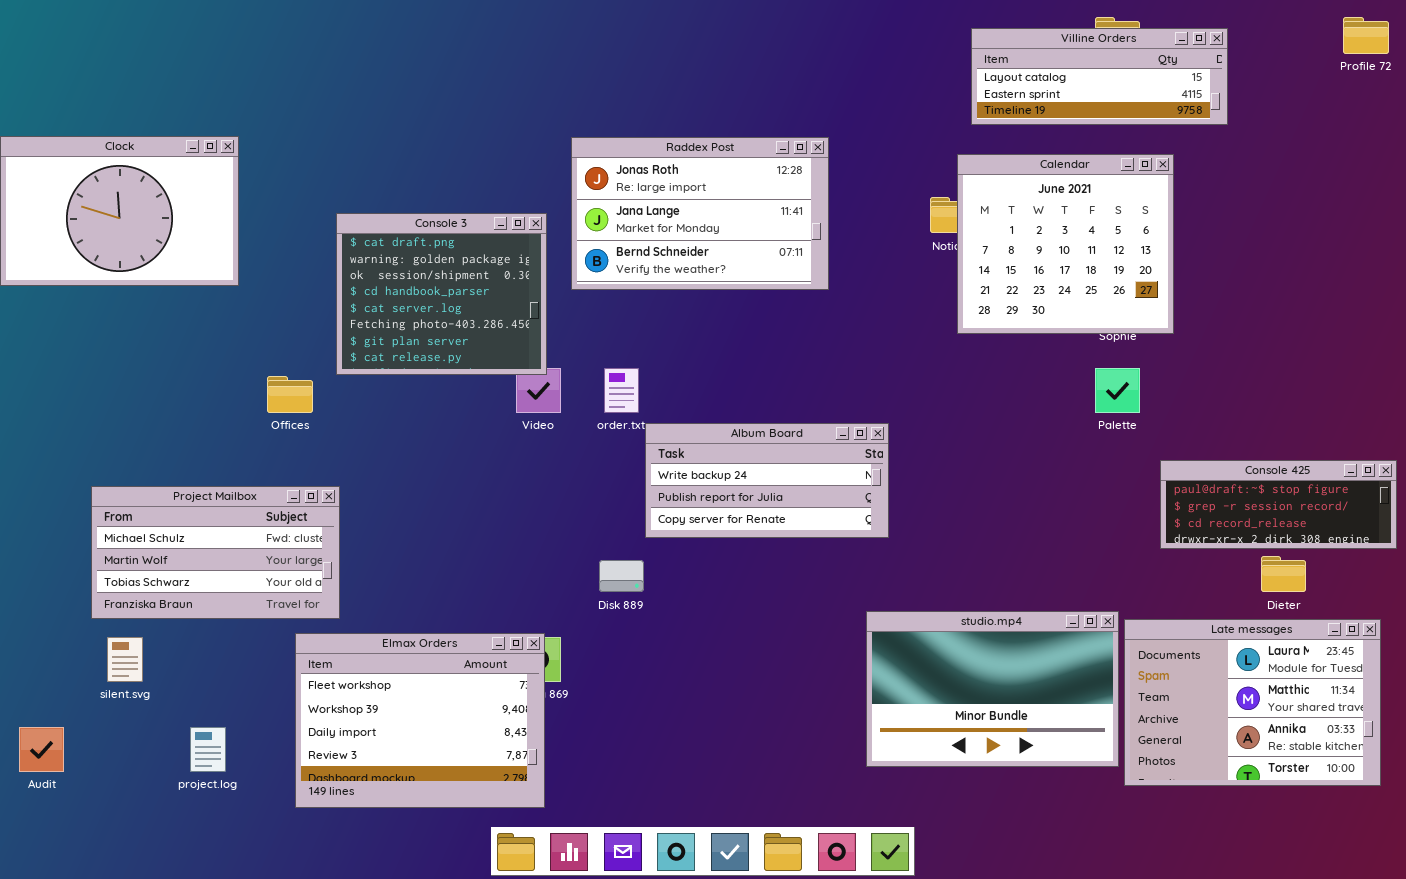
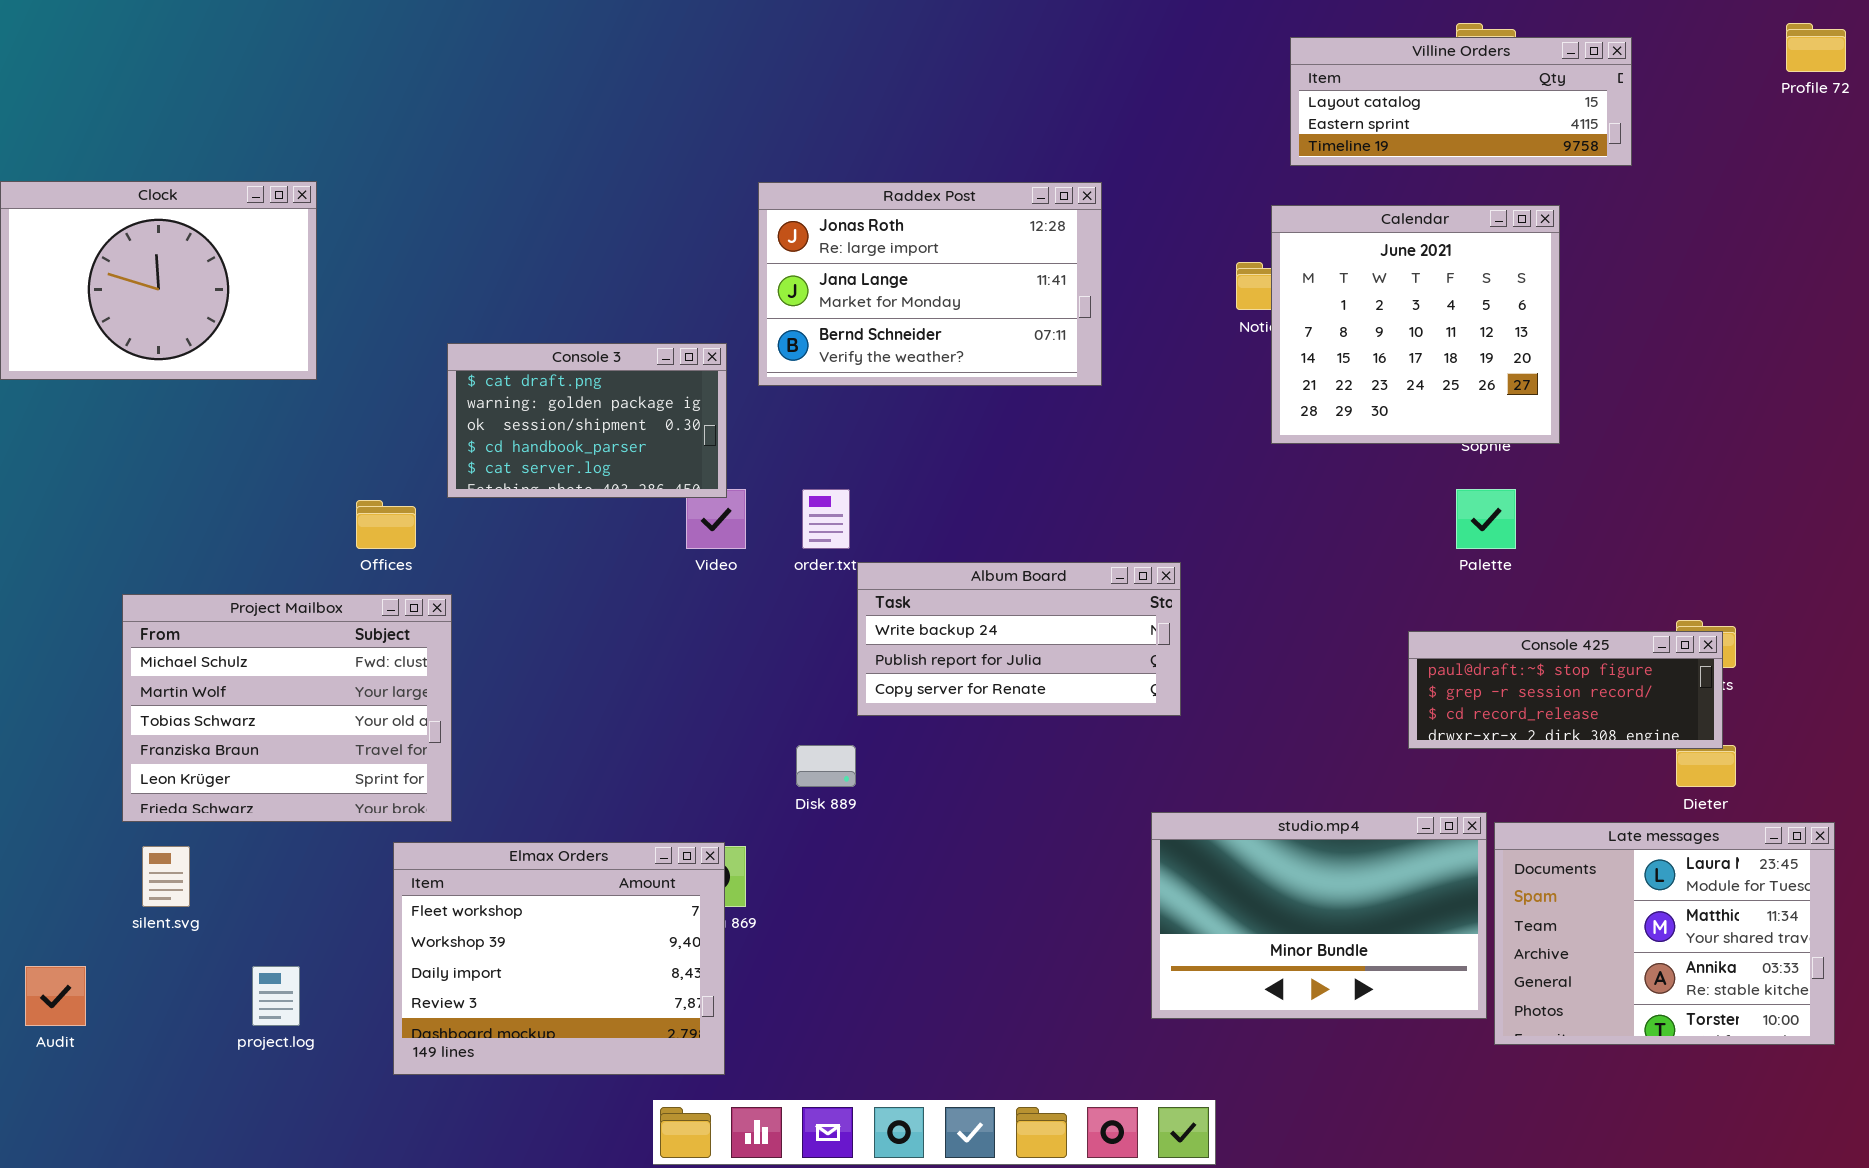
Console 3: [336,213,547,375] -> [447,343,727,498], resized
Console 425: [1160,460,1397,549] -> [1408,631,1723,749], moved
Project Mailbox: [91,486,340,619] -> [122,594,452,822], resized

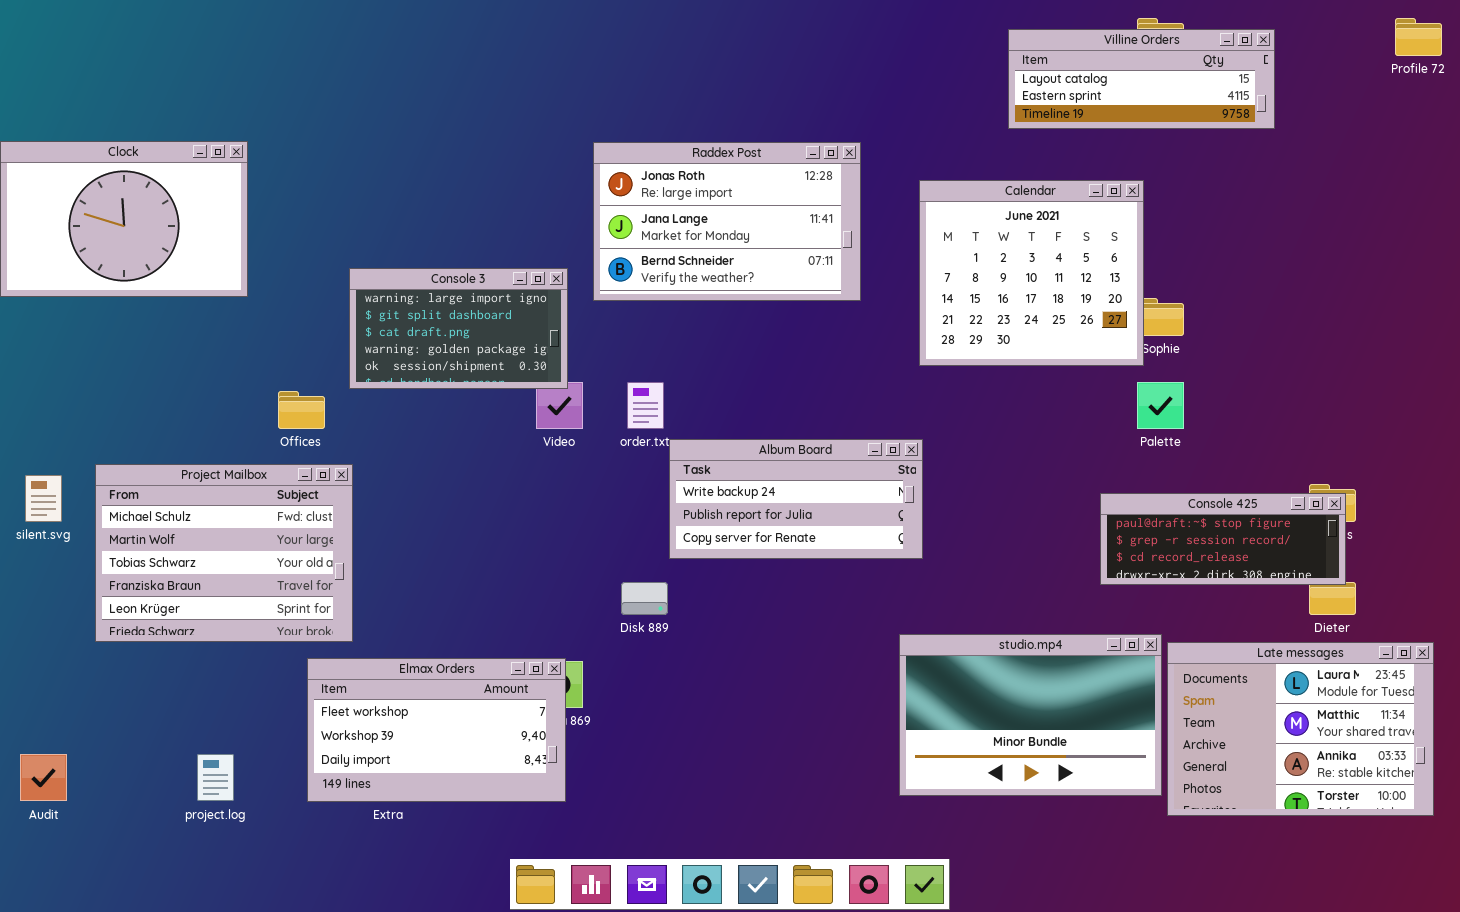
Calendar: [1271,205,1560,444] -> [919,180,1144,366], moved
Console 3: [447,343,727,498] -> [349,268,568,389], scrolled up 2 rows
Elmax Orders: [393,842,725,1075] -> [307,658,566,802], resized
silent.svg: [142,846,190,907] -> [25,475,62,522], moved

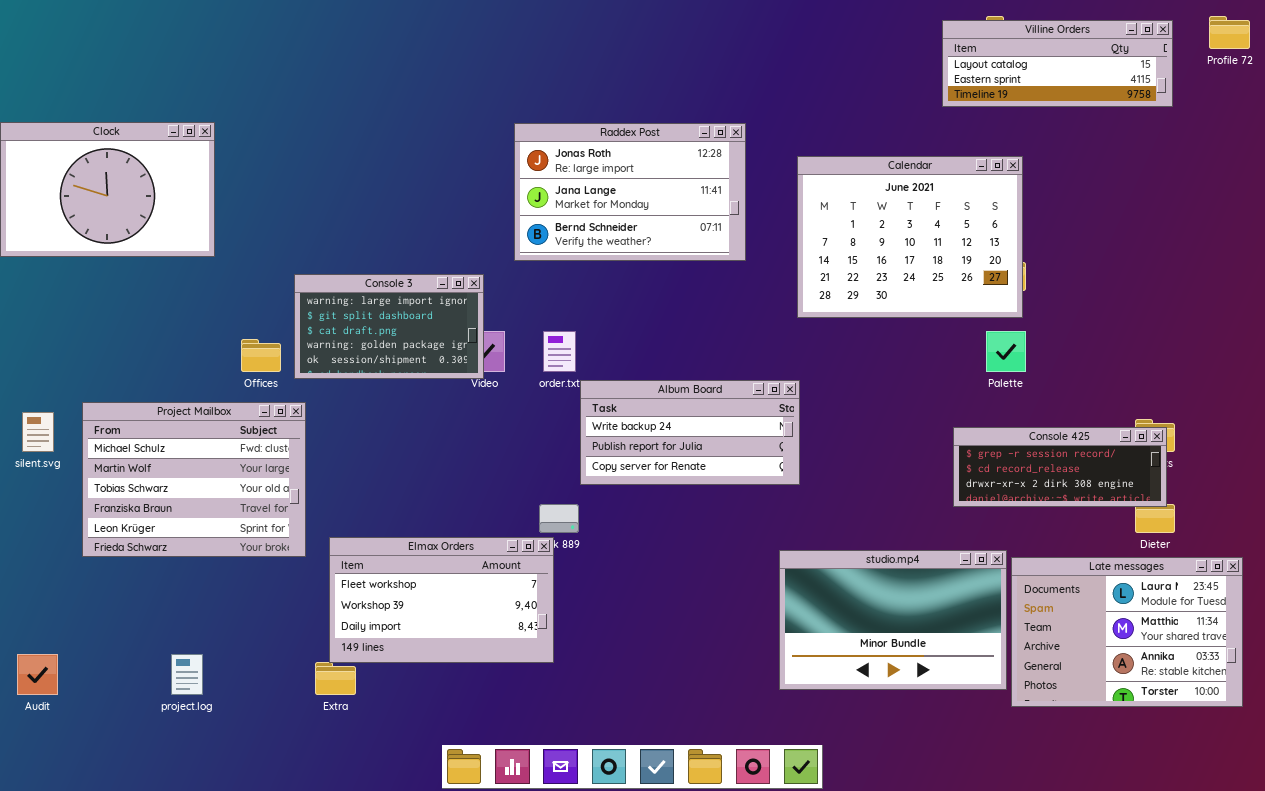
Villine Orders: [1008,29,1275,129] -> [942,20,1173,107], moved
Calendar: [919,180,1144,366] -> [797,156,1023,318], resized
Console 3: [349,268,568,389] -> [294,274,484,379], moved
Console 425: [1100,493,1346,585] -> [953,427,1167,507], scrolled down 1 row
Elmax Orders: [307,658,566,802] -> [329,537,554,663], moved

